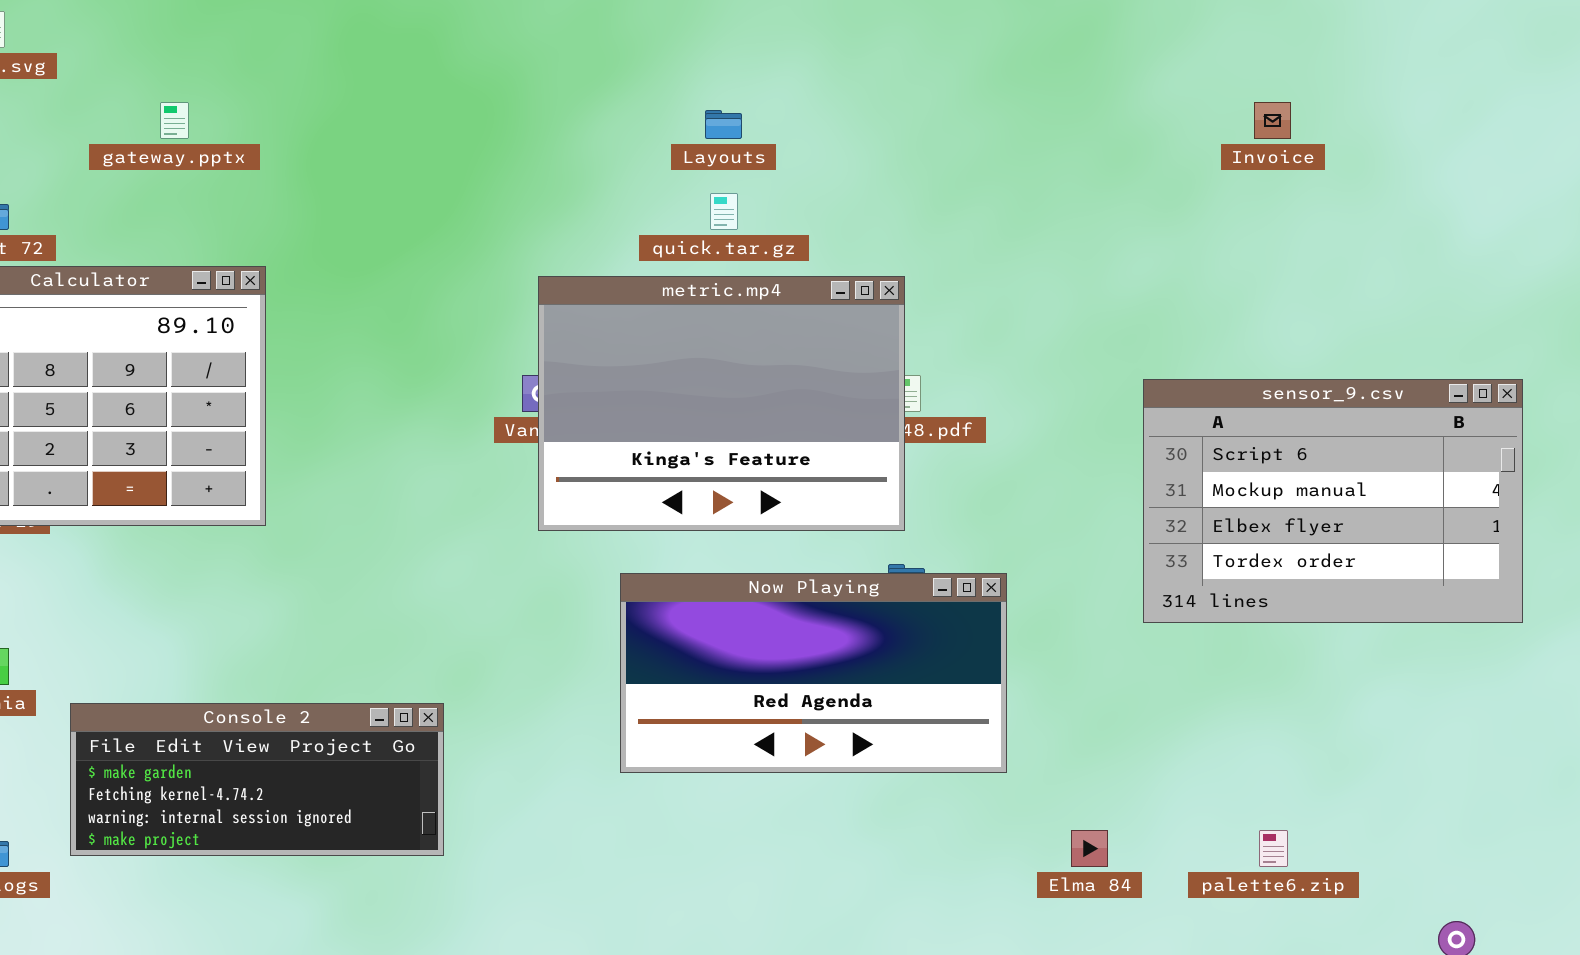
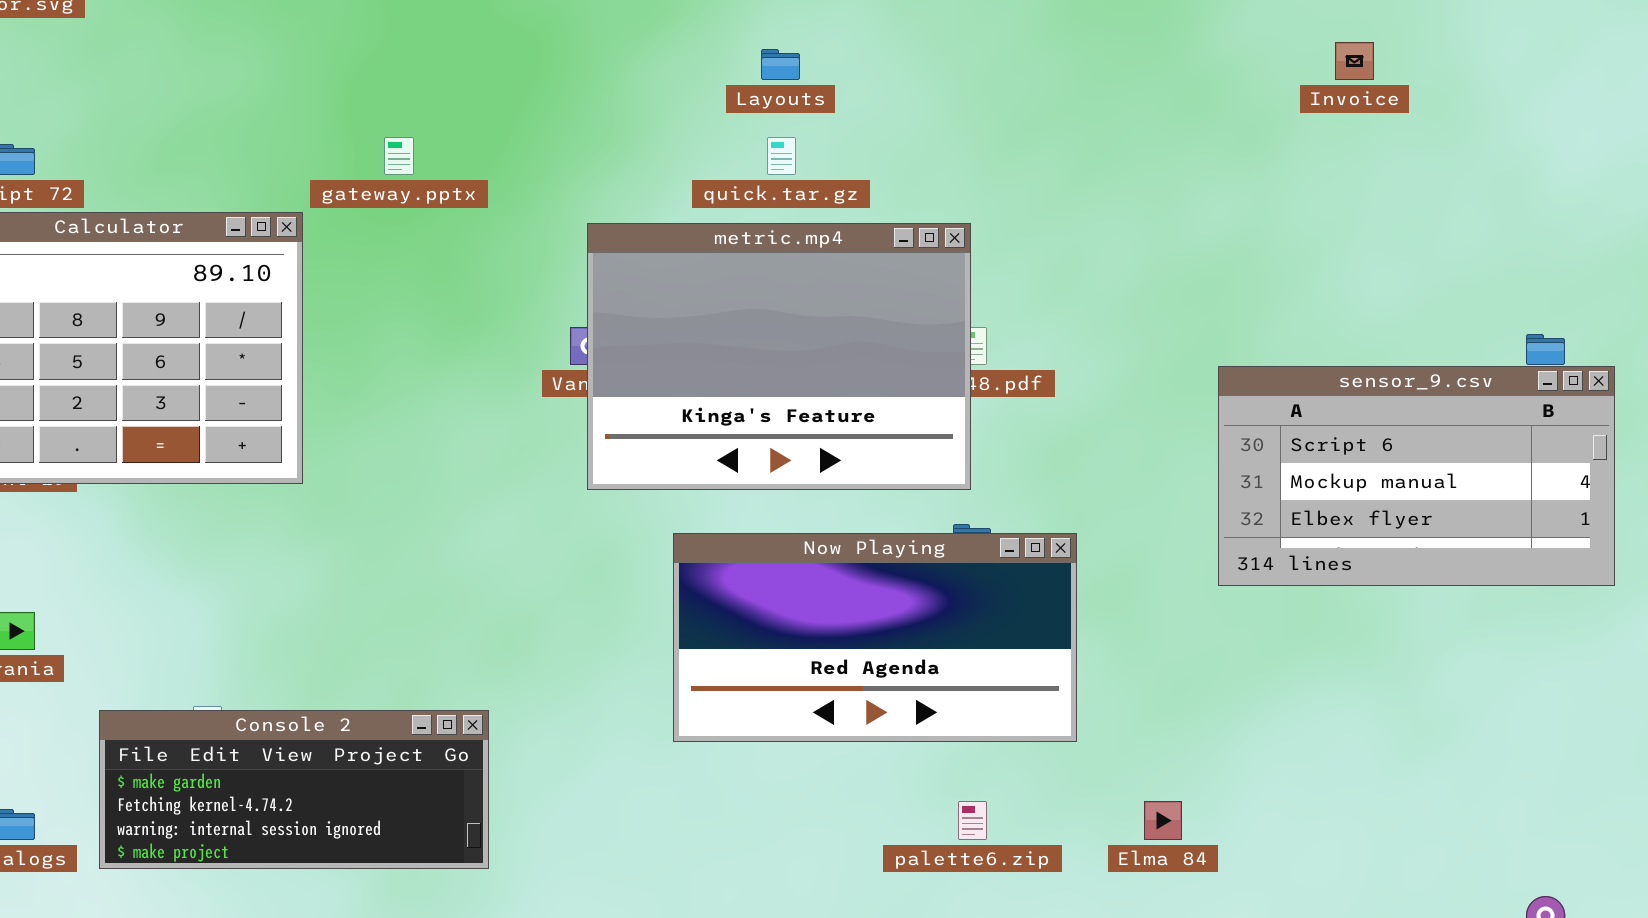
gateway.pptx: [160,102,189,139] -> [384,137,414,175], moved
sensor_9.csv: [1143,379,1523,623] -> [1218,366,1615,586], resized
Console 2: [70,703,444,856] -> [99,710,489,869], moved
palette6.zip: [1259,830,1288,867] -> [958,801,987,840], moved

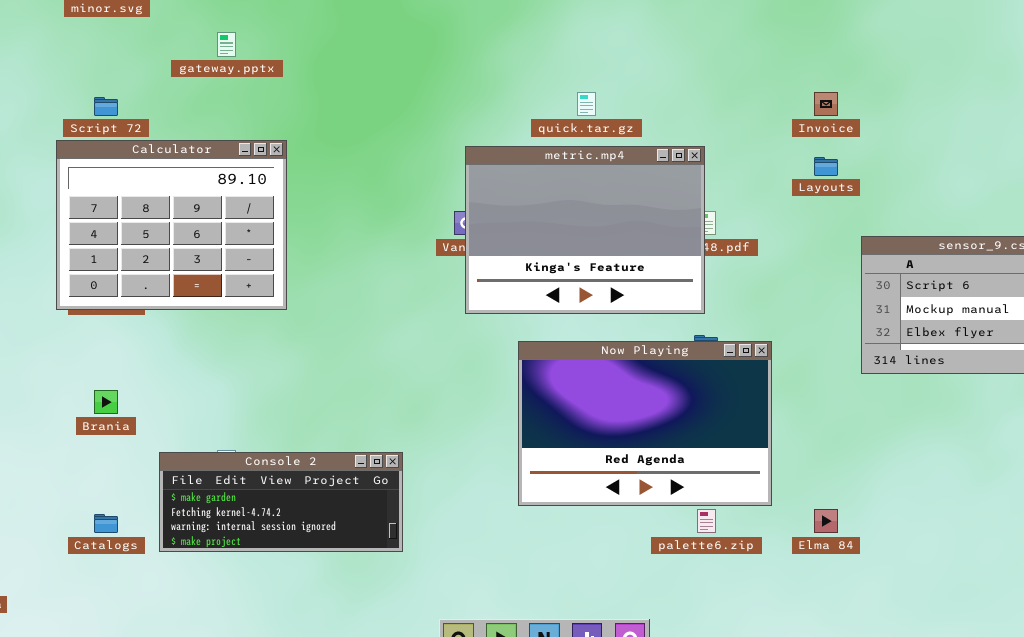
Invoice: [1335,42,1374,80] -> [814,92,838,116], moved
Layouts: [761,49,800,80] -> [814,157,838,176], moved
gateway.pptx: [384,137,414,175] -> [217,32,236,57], moved
Now Playing: [673,533,1077,742] -> [518,341,772,506], resized

